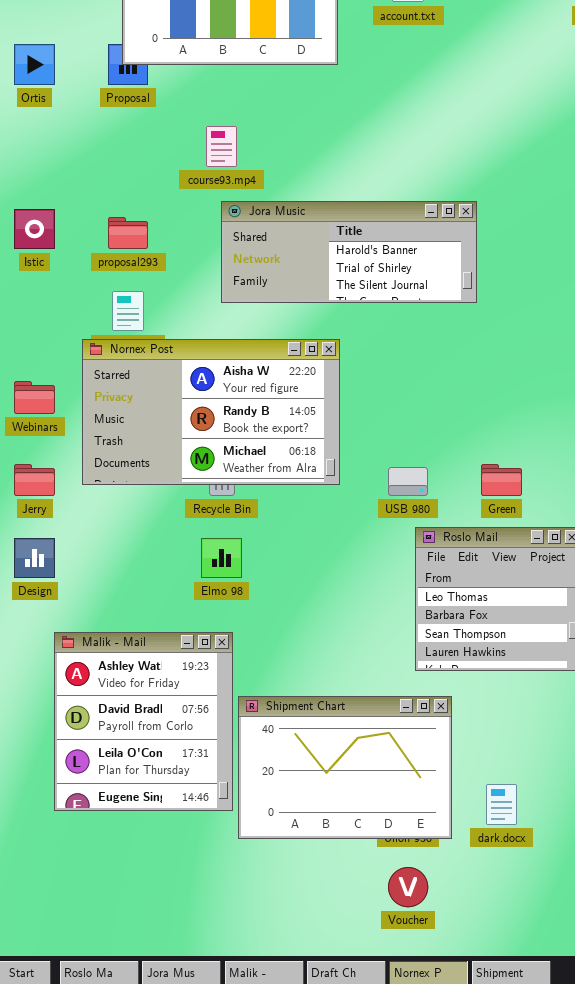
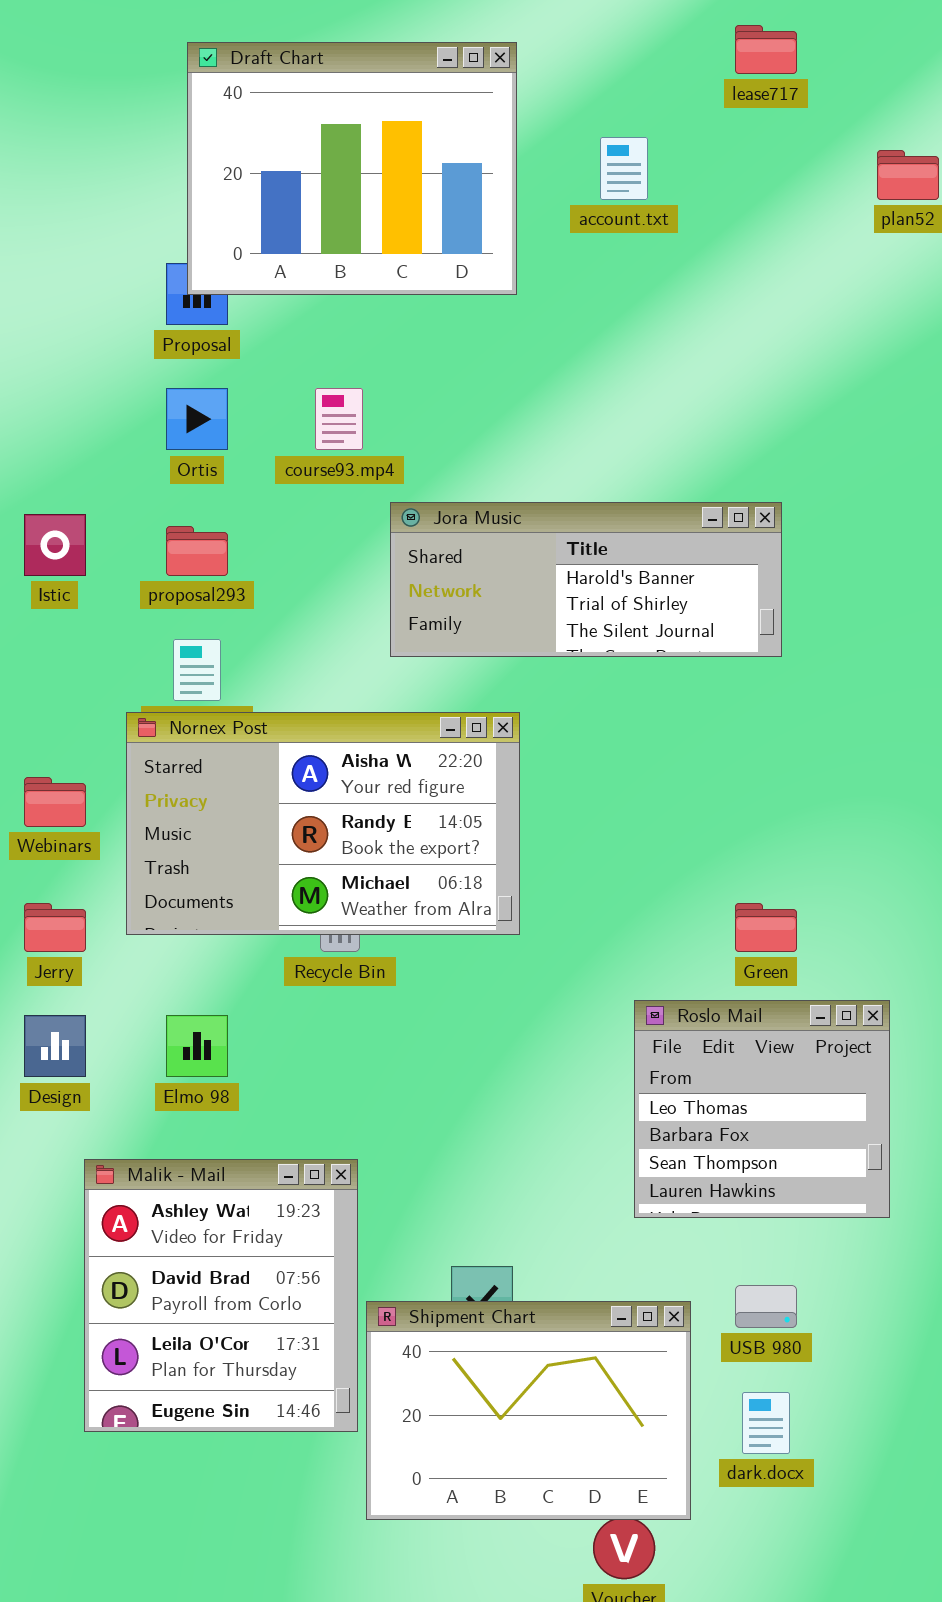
Ortis: [14,44,55,85] -> [166,388,228,450], moved
Jora Music: [221,201,477,303] -> [390,502,782,657], moved
USB 980: [388,467,428,496] -> [735,1285,797,1328], moved
Elmo 98: [201,538,242,578] -> [166,1015,228,1077], moved
Shipment Chart: [238,696,452,839] -> [366,1301,691,1520], moved

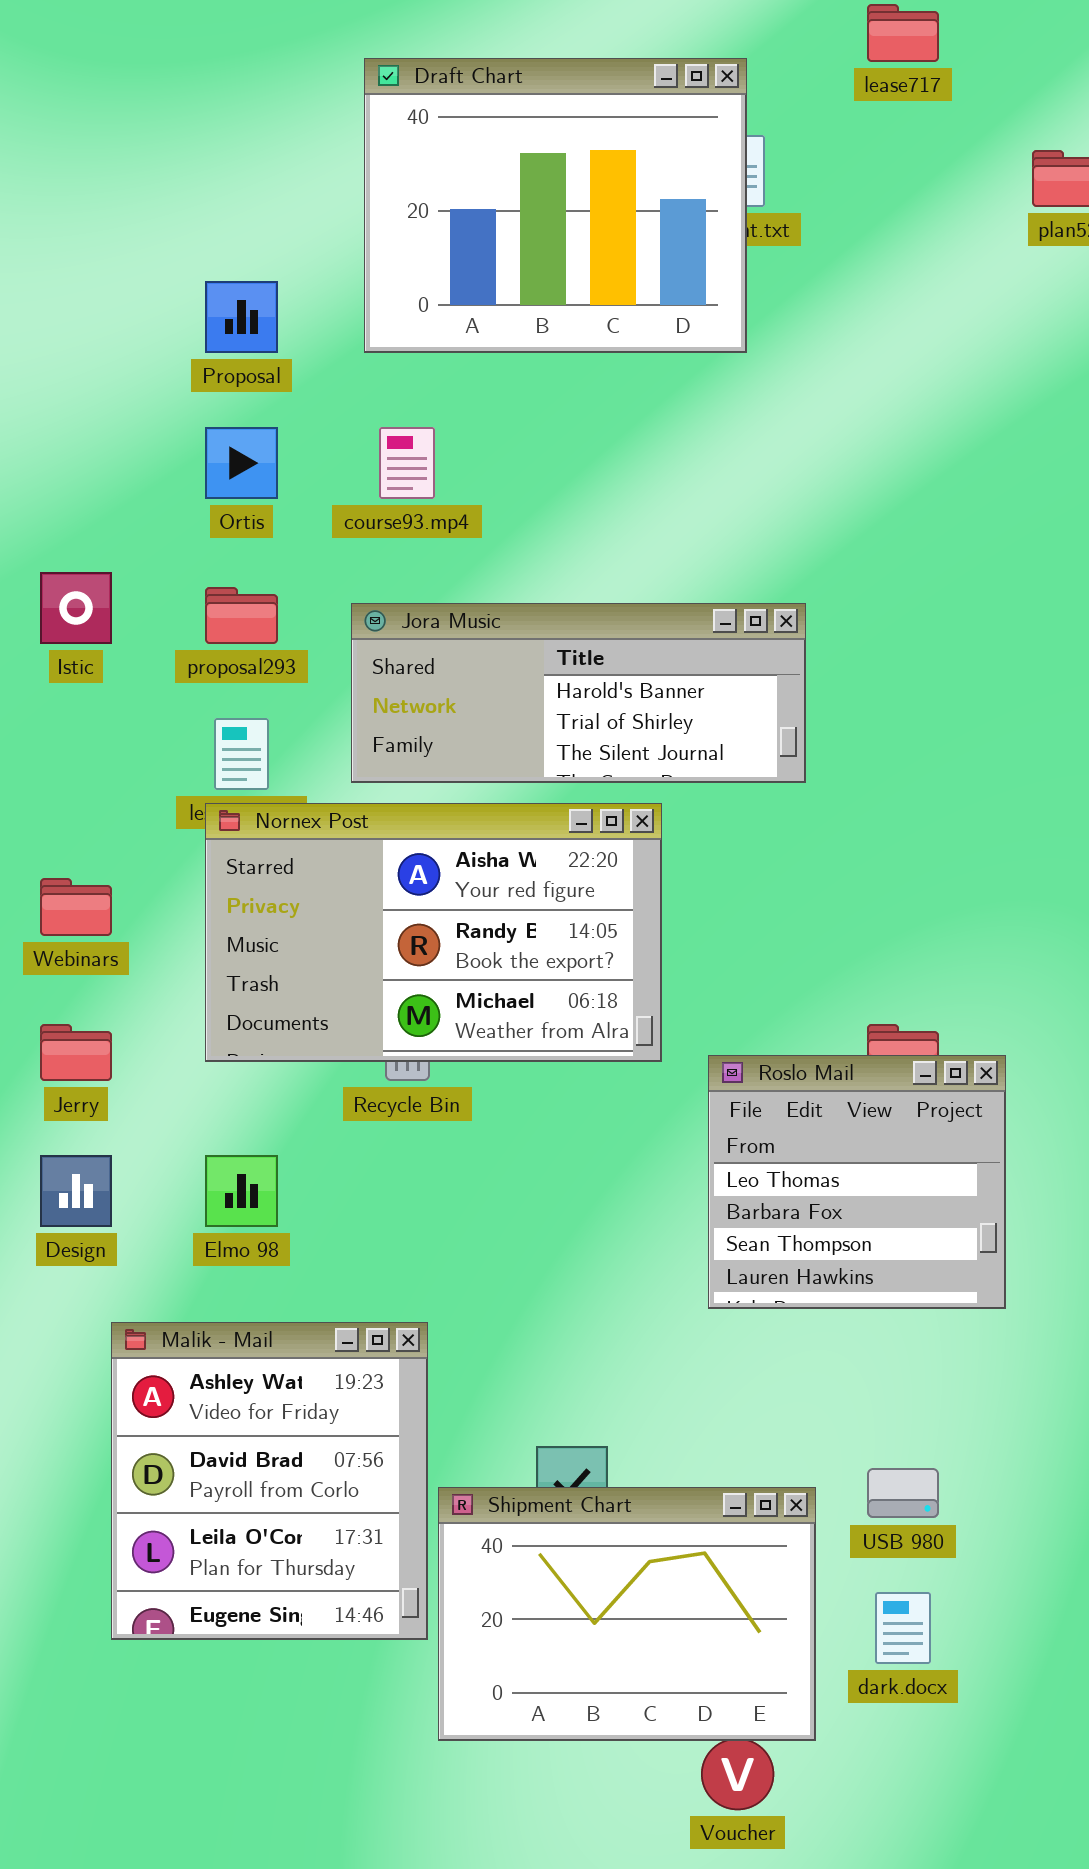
Draft Chart: [187,42,517,295] -> [364,58,747,353], moved
Jora Music: [390,502,782,657] -> [351,603,806,783], moved
Nornex Post: [126,712,520,935] -> [205,803,662,1062], moved
Roslo Mail: [634,1000,890,1218] -> [708,1055,1006,1309], moved

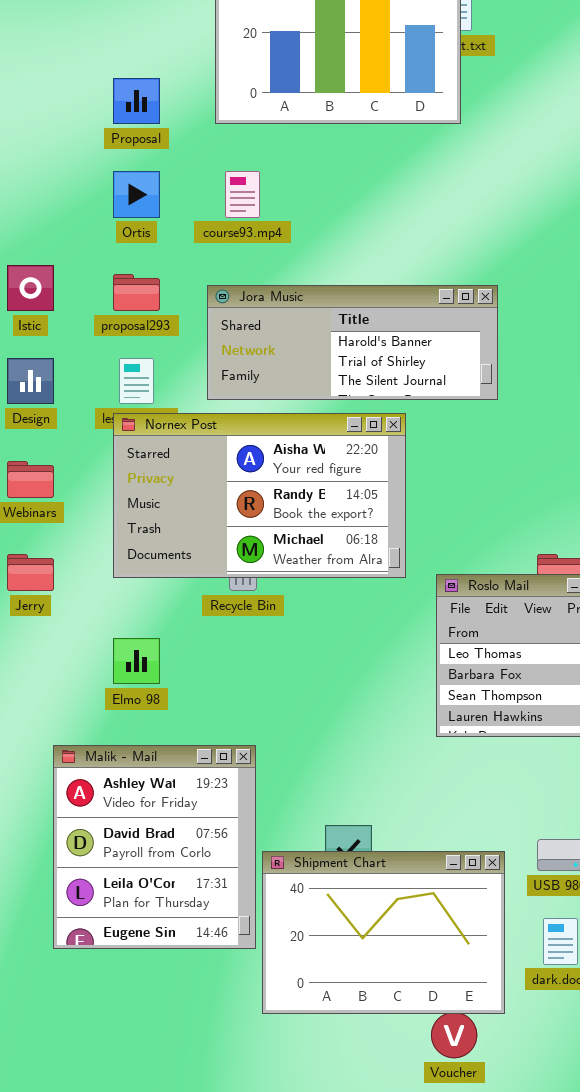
Design: [40,1155,112,1227] -> [7,358,54,404], moved

